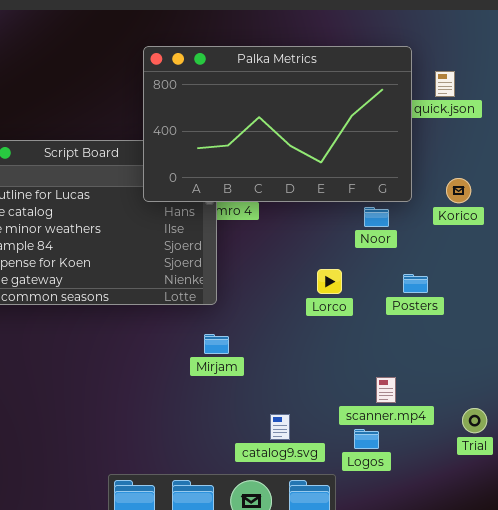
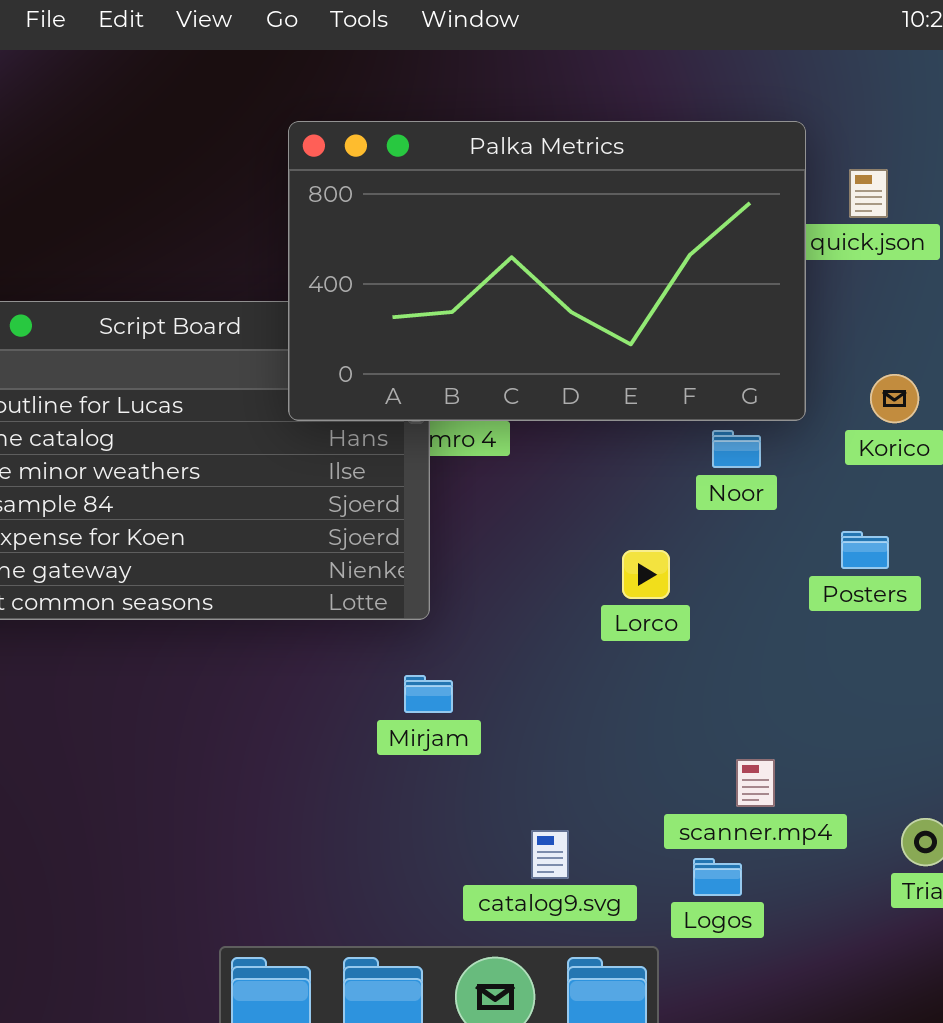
Posters: [403,274,428,293] -> [841,531,889,569], moved

